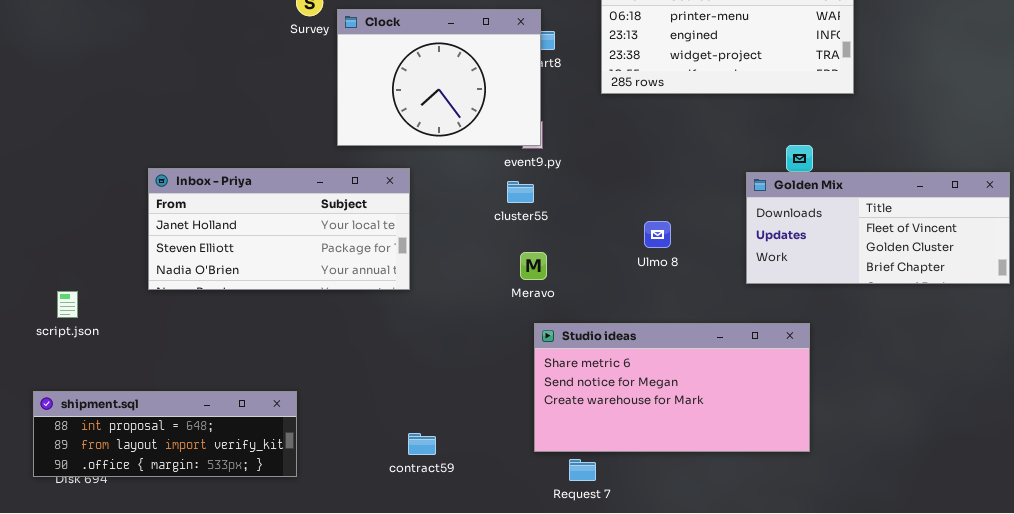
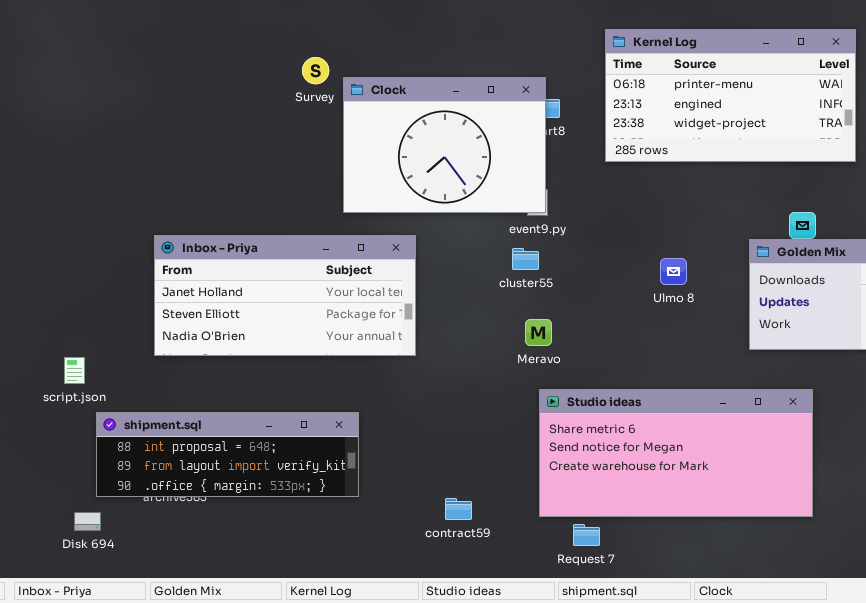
Ulmo 8: [644,221,671,248] -> [660,258,687,285], moved
shipment.sql: [33,391,297,477] -> [96,412,359,497], moved
contract59: [408,433,436,455] -> [445,498,472,520], moved

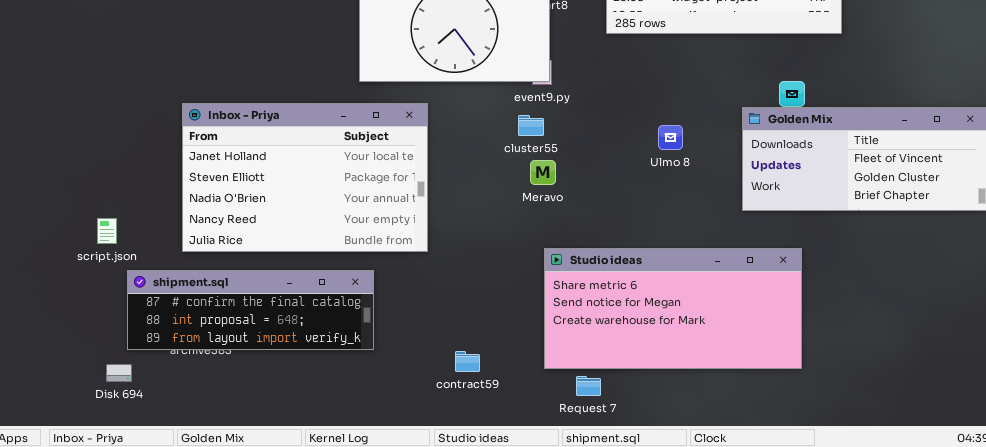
Inbox - Priya: [154,235,416,356] -> [182,103,428,252], resized
Meravo: [525,319,552,346] -> [530,160,556,185], moved
shipment.sql: [96,412,359,497] -> [127,270,374,350], scrolled up 1 row

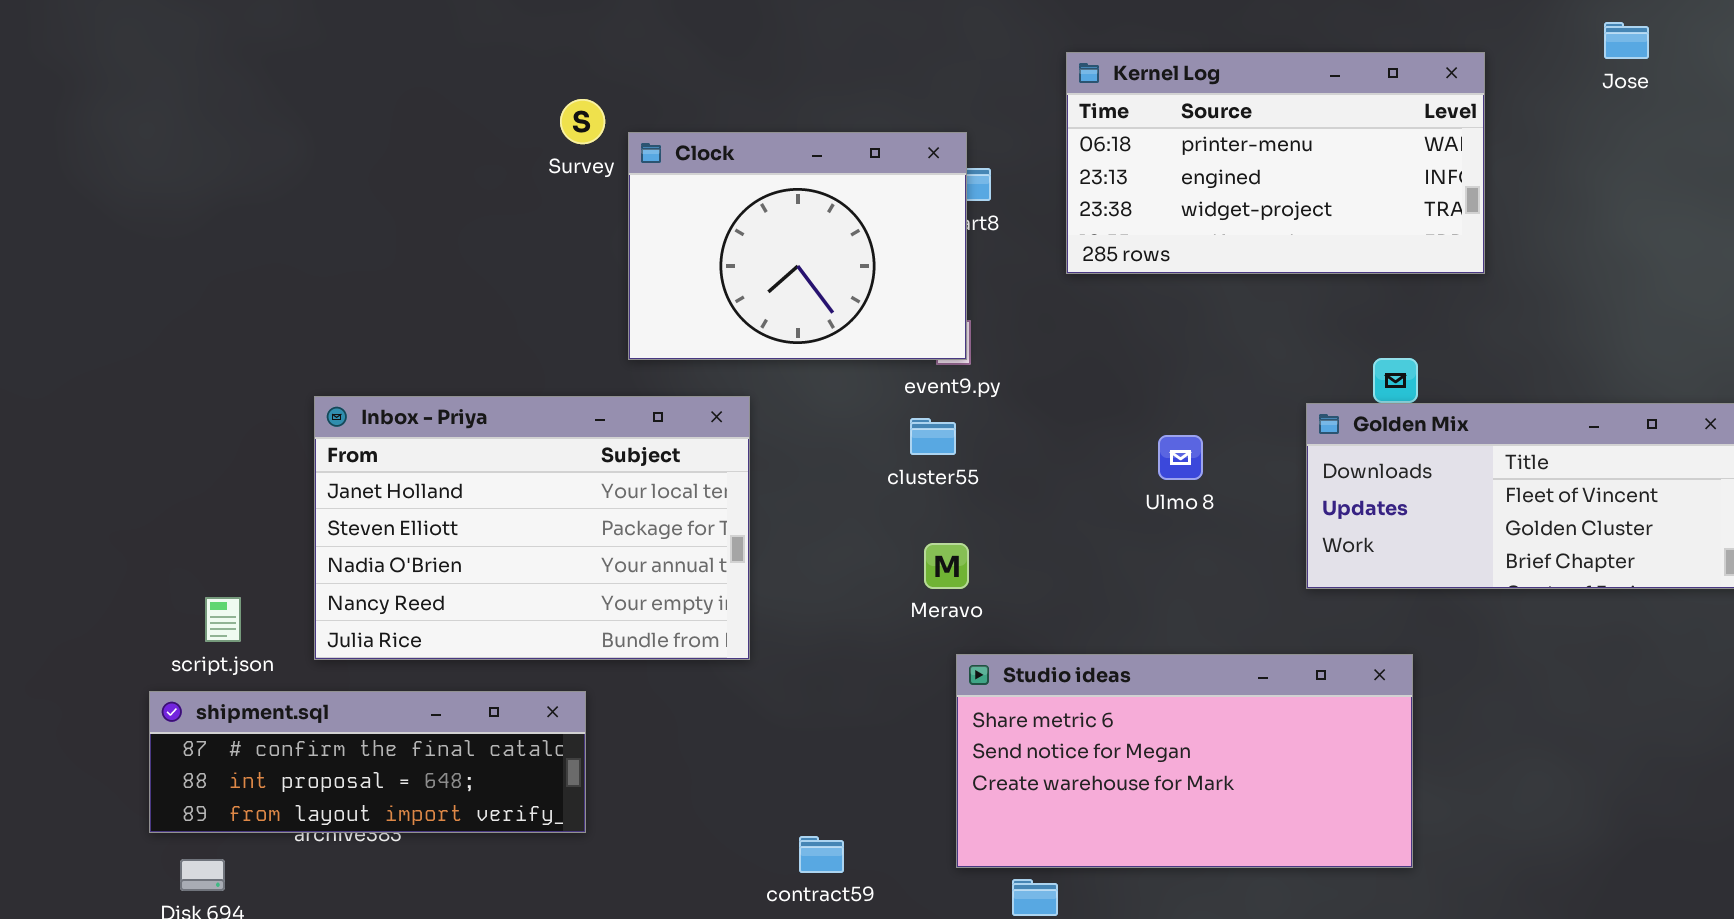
Meravo: [530,160,556,185] -> [924,543,969,589], moved
script.json: [97,218,117,244] -> [205,597,241,642], moved
shipment.sql: [127,270,374,350] -> [149,691,586,833], moved

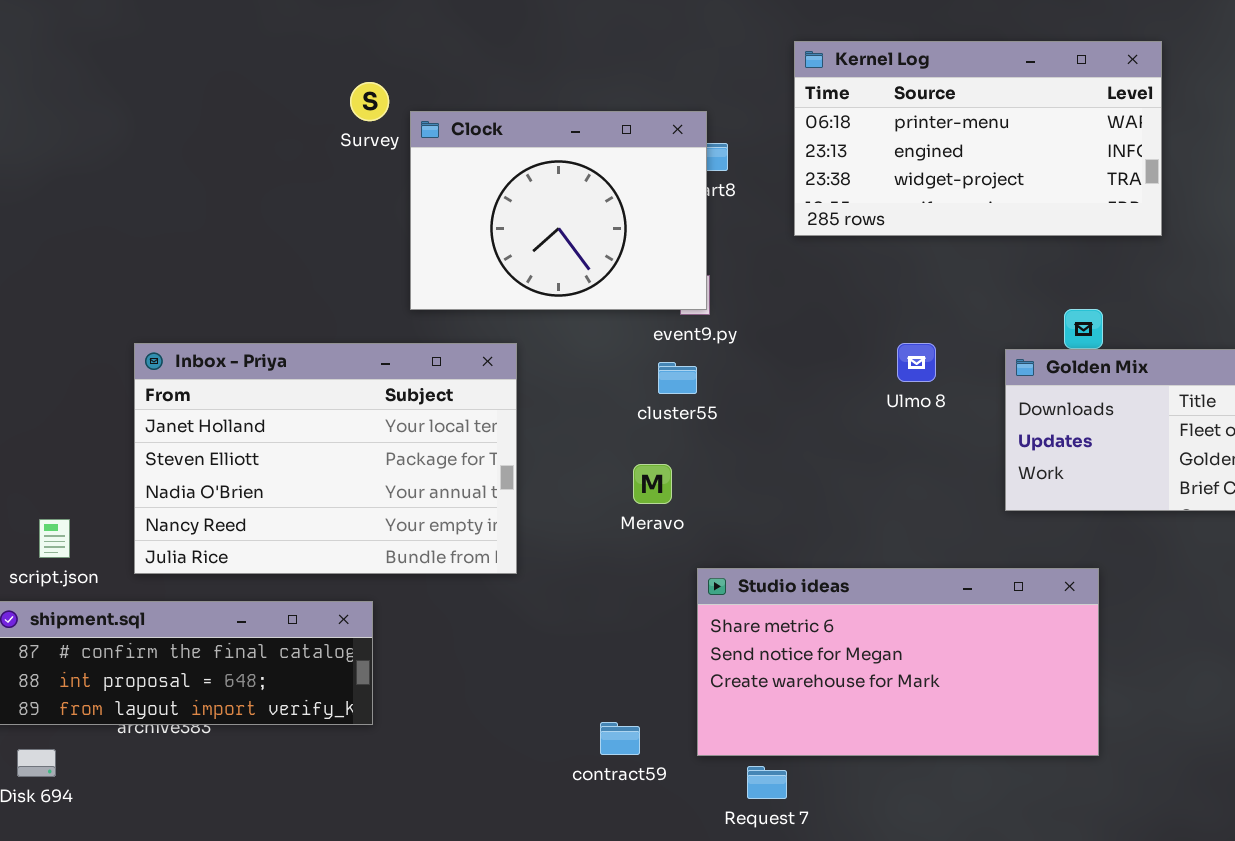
Ulmo 8: [1158,435,1203,480] -> [897,343,936,382], moved
Meravo: [924,543,969,589] -> [633,464,672,504], moved
contract59: [799,836,844,873] -> [600,722,640,755], moved

